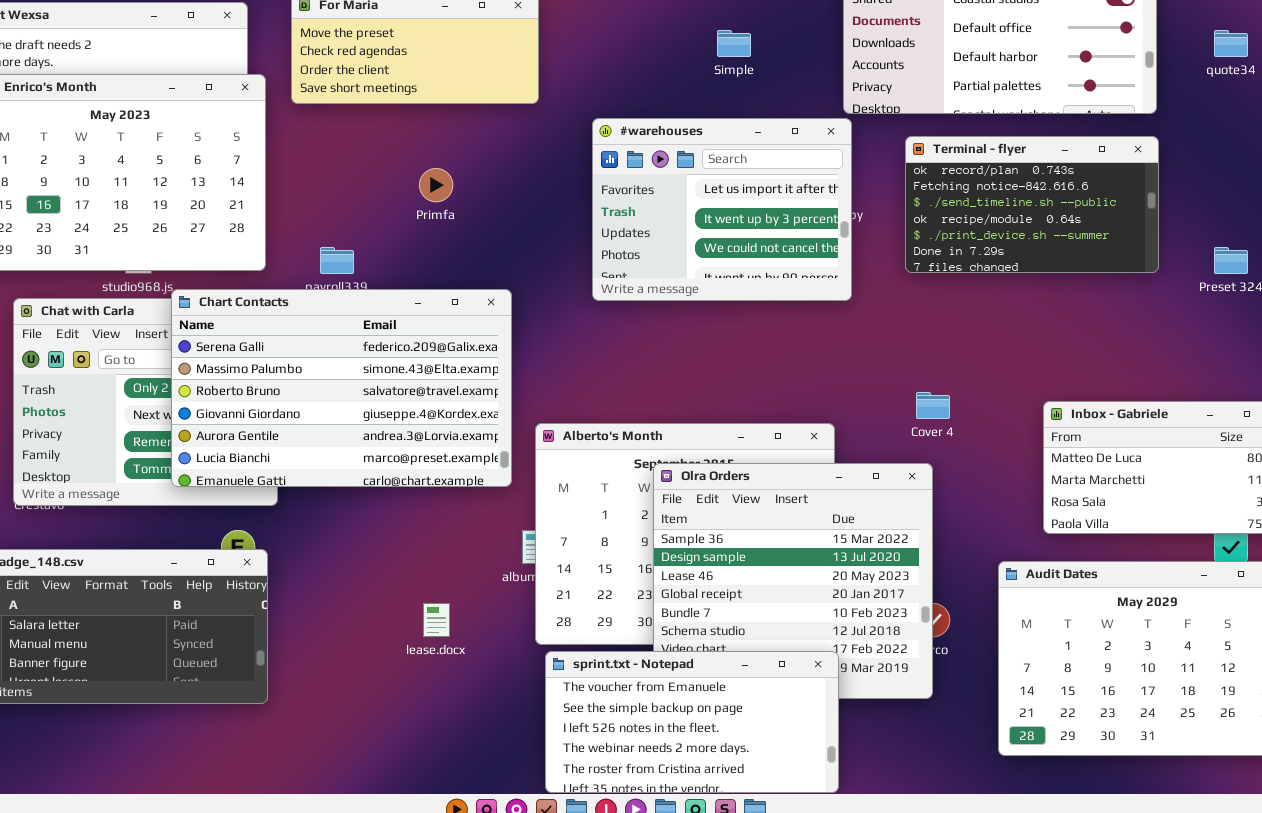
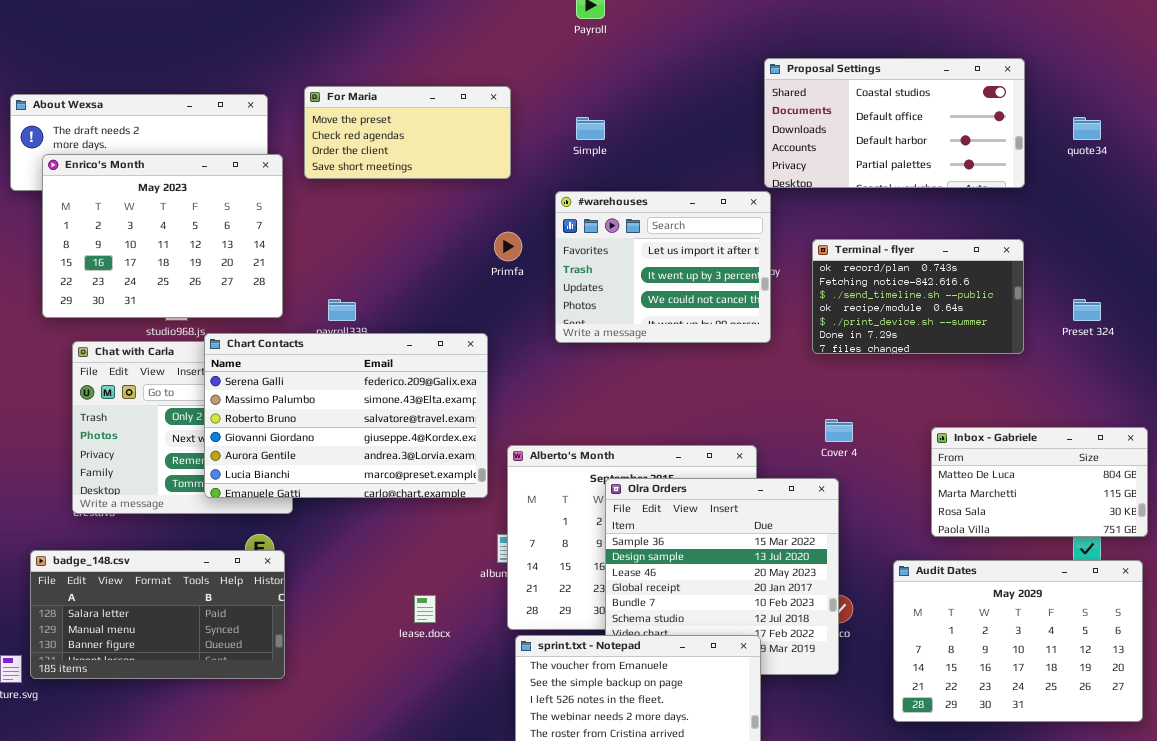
Simple: [717,30,751,57] -> [576,117,605,140], moved
Terminal - flyer: [905,136,1159,273] -> [812,239,1024,354], moved
Primfa: [419,168,453,202] -> [494,232,522,261], moved

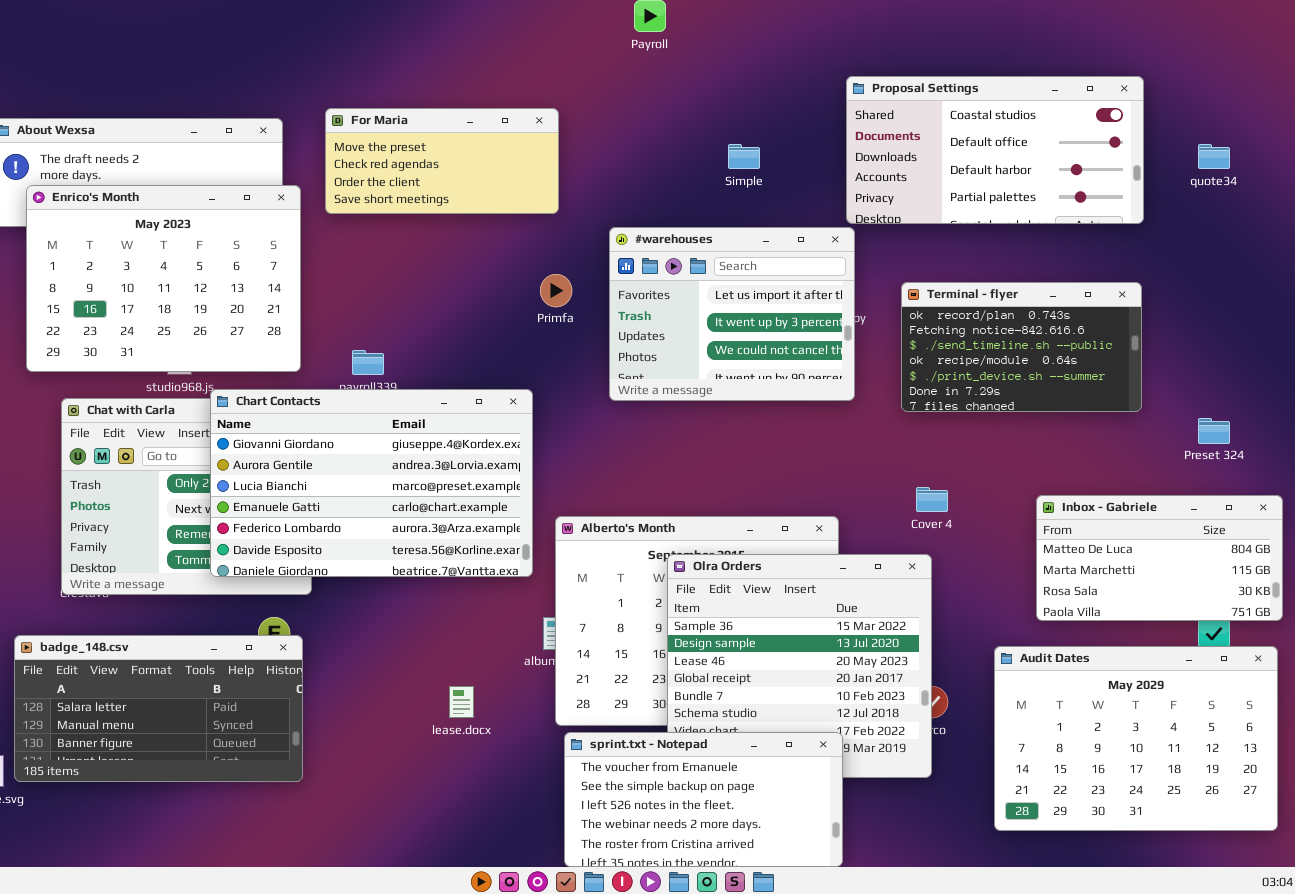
Simple: [576,117,605,140] -> [728,144,760,169], moved
Preset 324: [1073,299,1101,321] -> [1198,418,1230,444], moved
Chart Contacts: [204,333,488,498] -> [210,389,533,577], scrolled down 3 rows

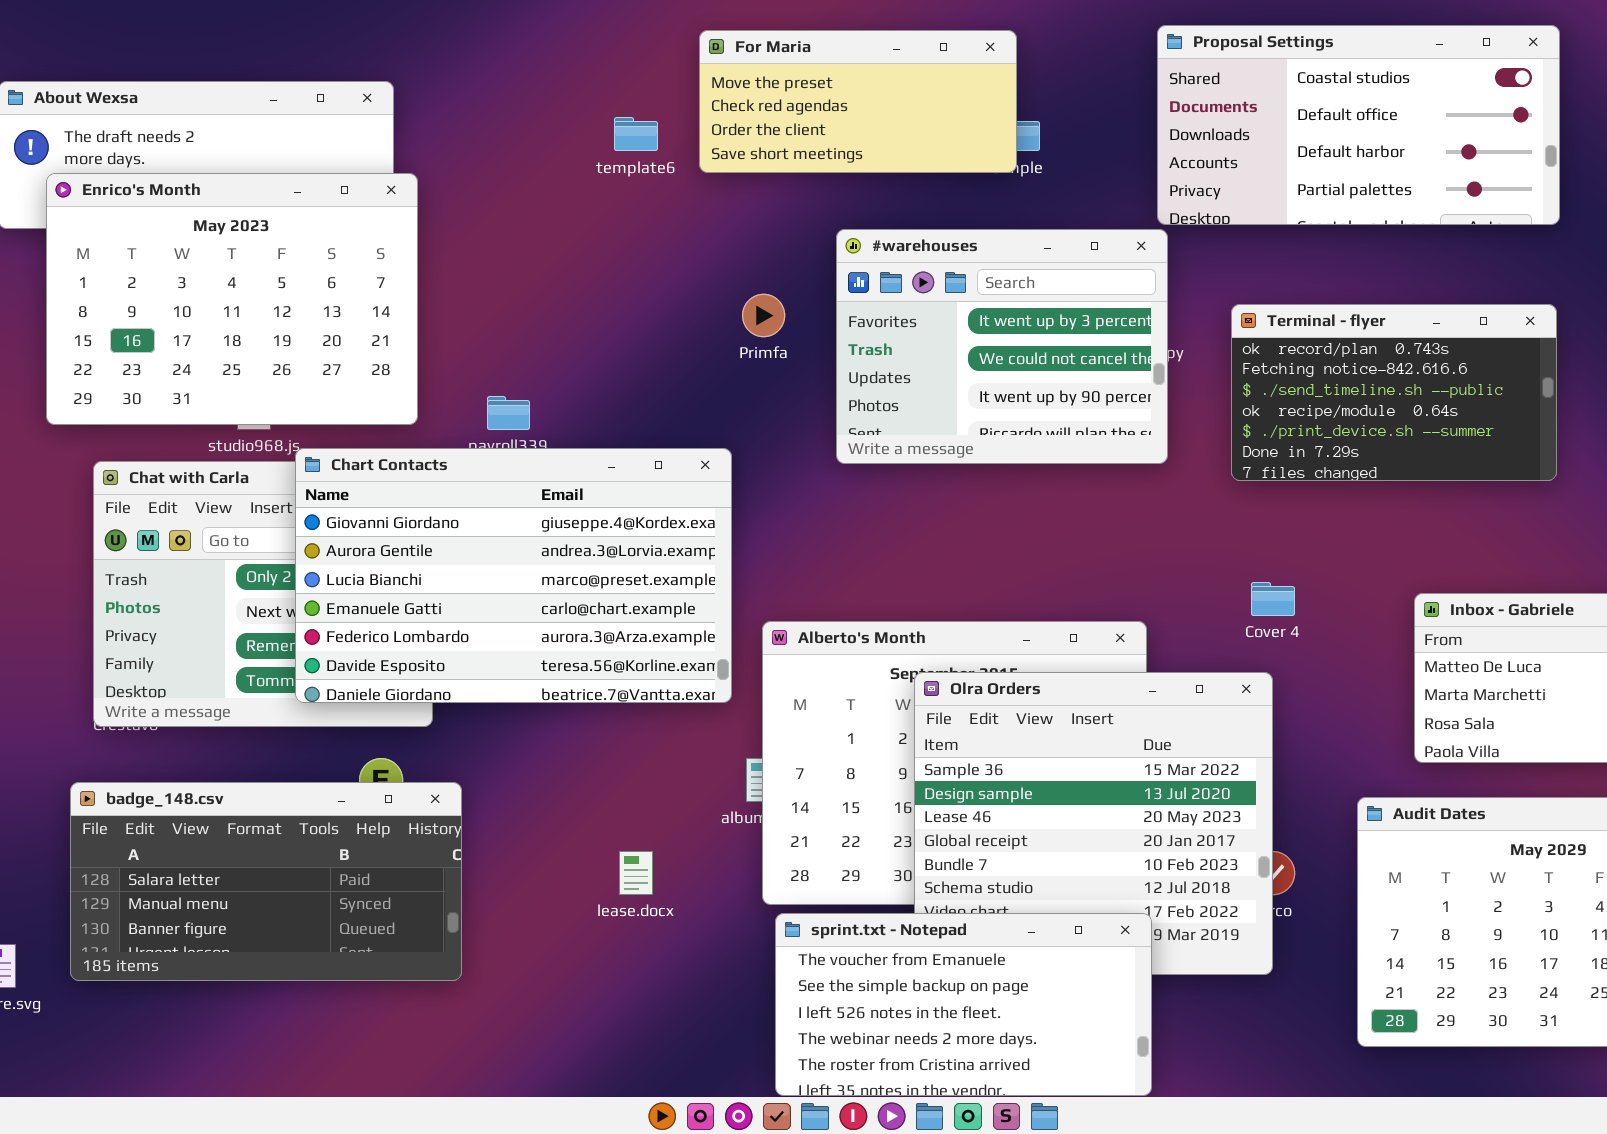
For Maria: [325,108,559,214] -> [699,30,1017,173], moved
#warehouses: [609,227,855,401] -> [836,229,1168,464], scrolled down 1 row
badge_148.csv: [14,635,303,782] -> [70,782,462,981], moved

